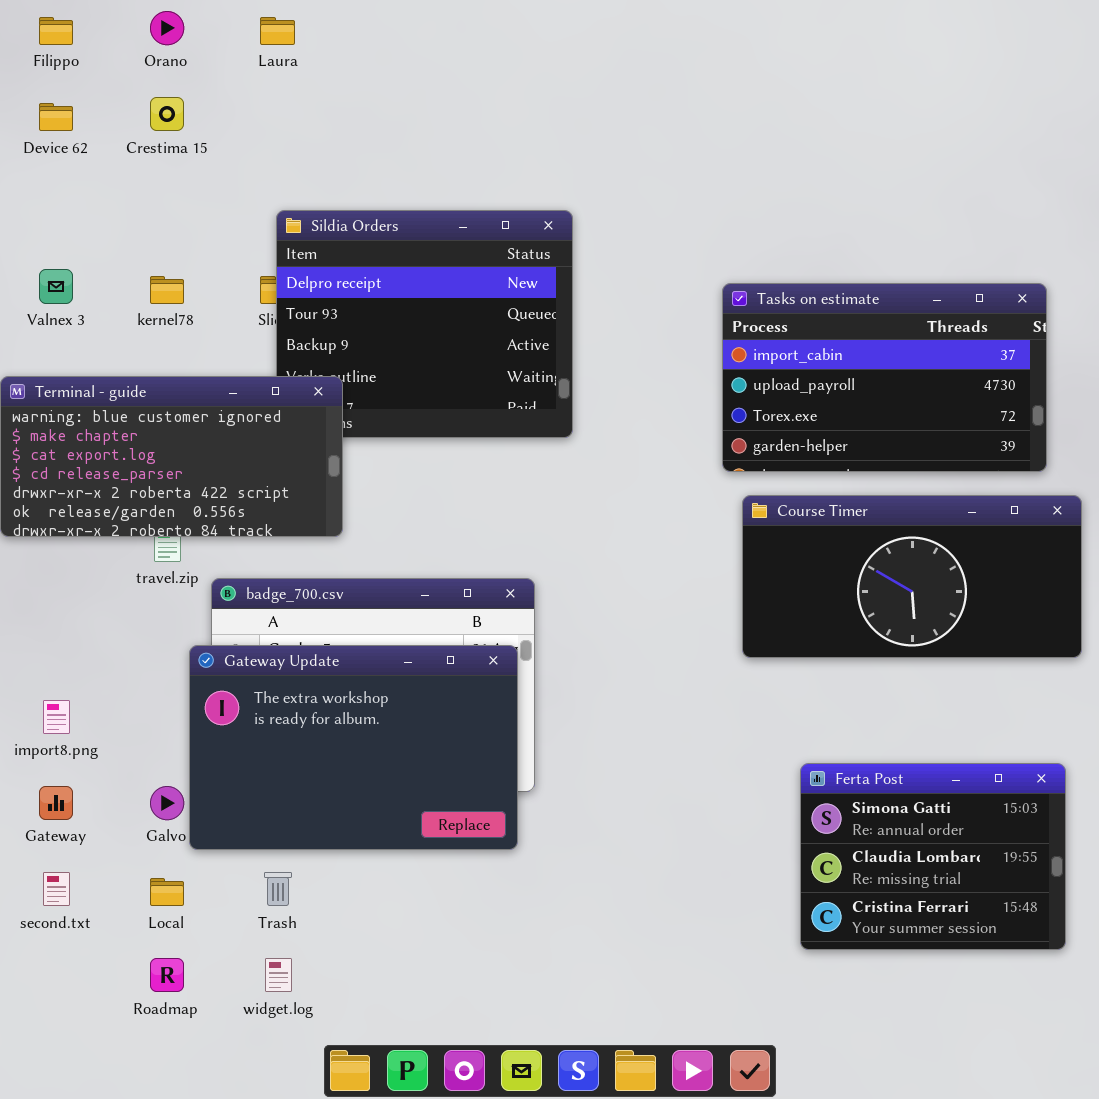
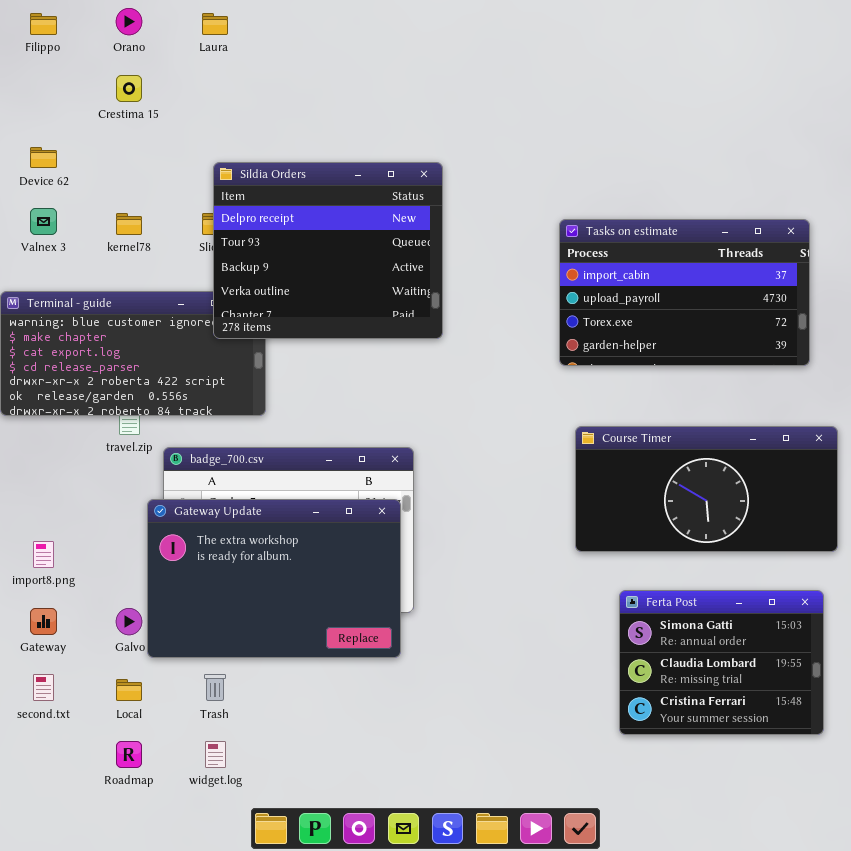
Device 62: [39,103,73,131] -> [30,147,57,168], moved
Sildia Orders: [276,210,573,438] -> [213,162,443,339], raised
Course Timer: [742,495,1082,658] -> [575,426,838,552], moved

